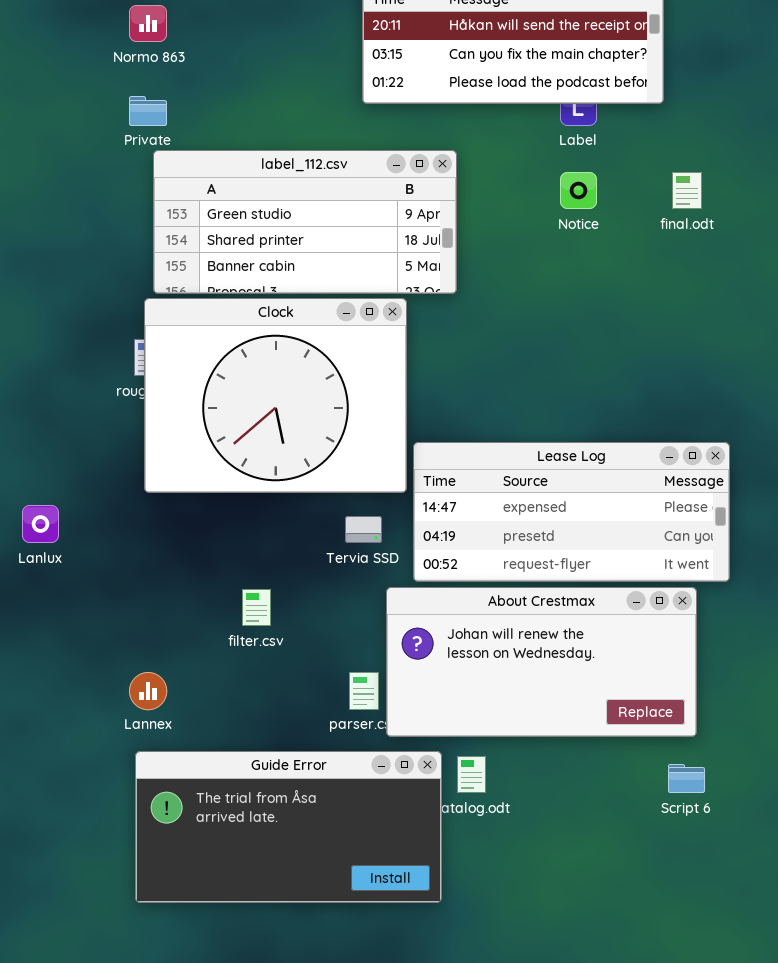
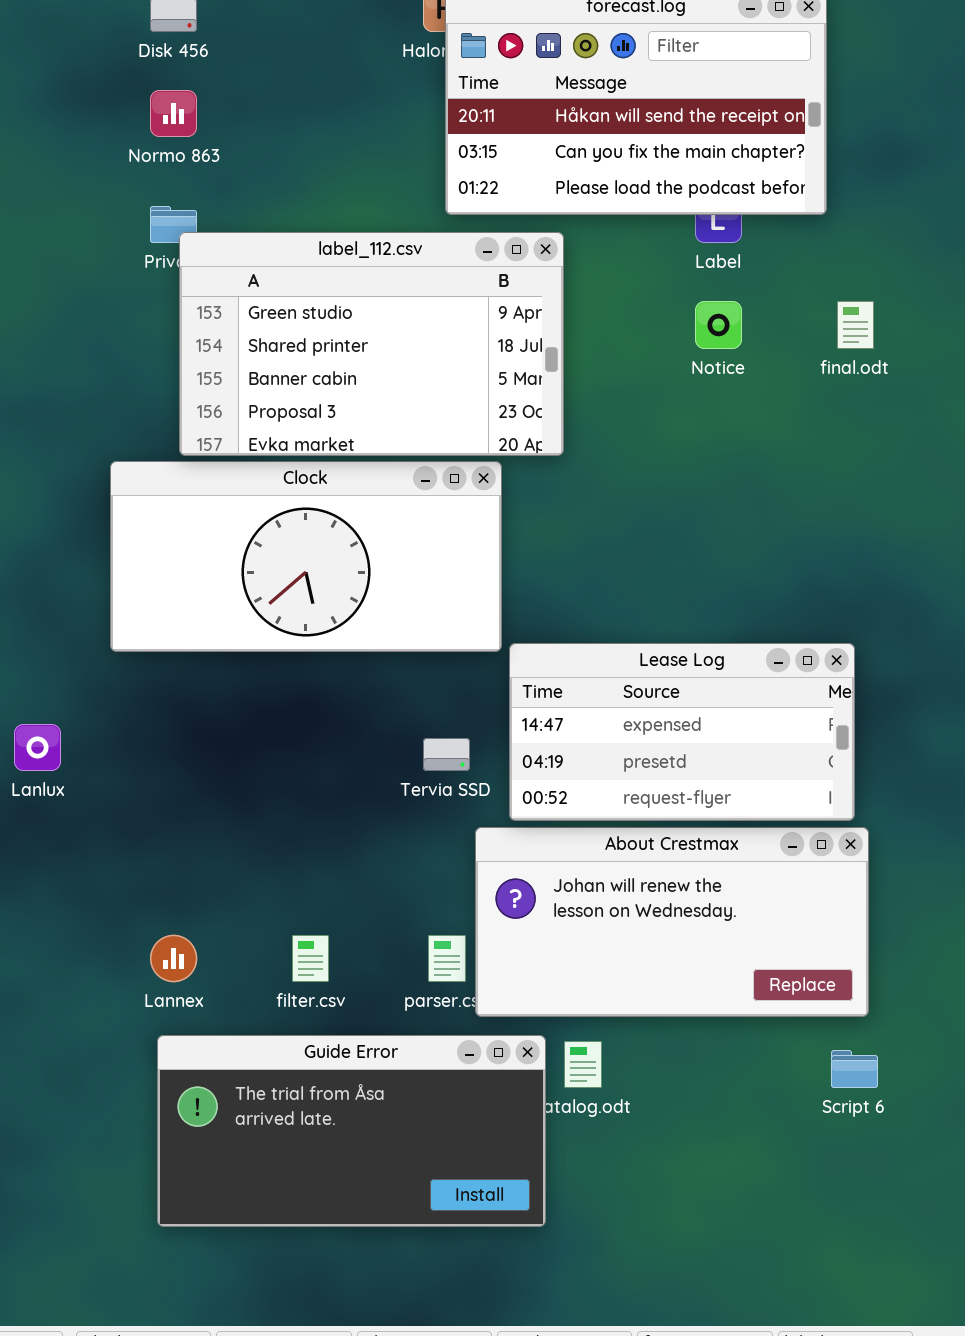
label_112.csv: [153,150,457,294] -> [179,232,564,456], resized
Clock: [144,298,407,493] -> [110,461,502,652], resized
Lease Log: [413,442,730,582] -> [509,643,855,821], resized
filter.csv: [242,589,271,626] -> [292,935,329,982], moved

